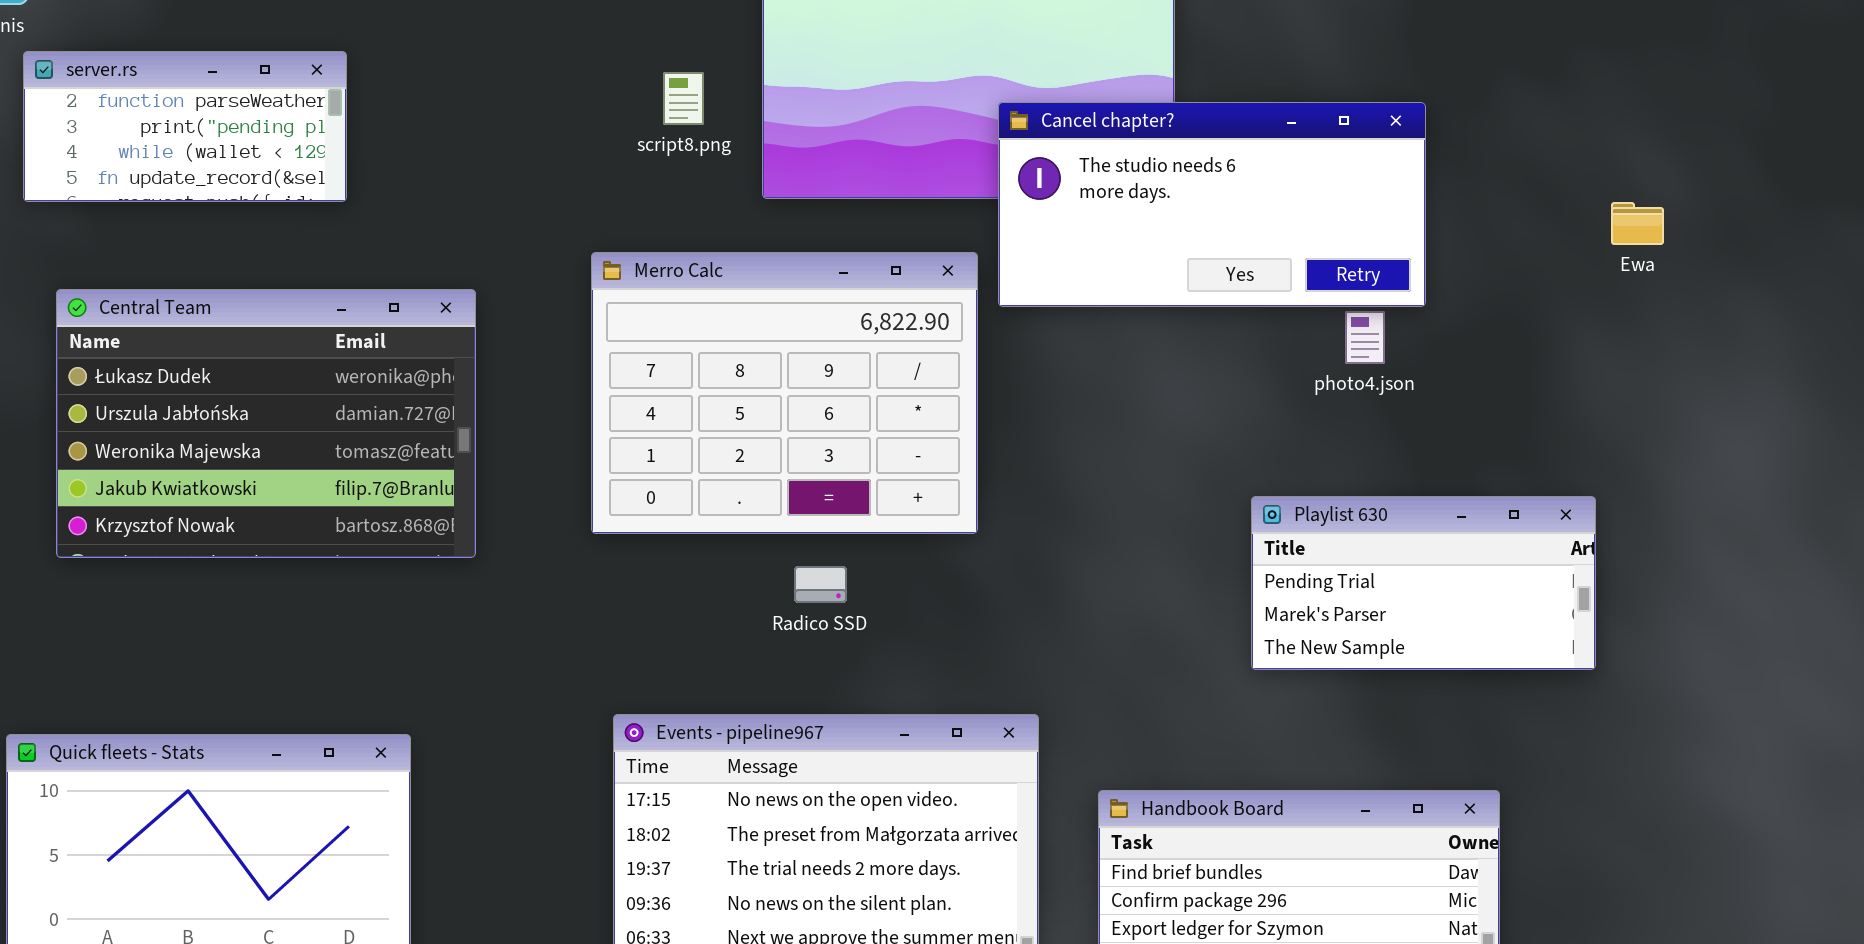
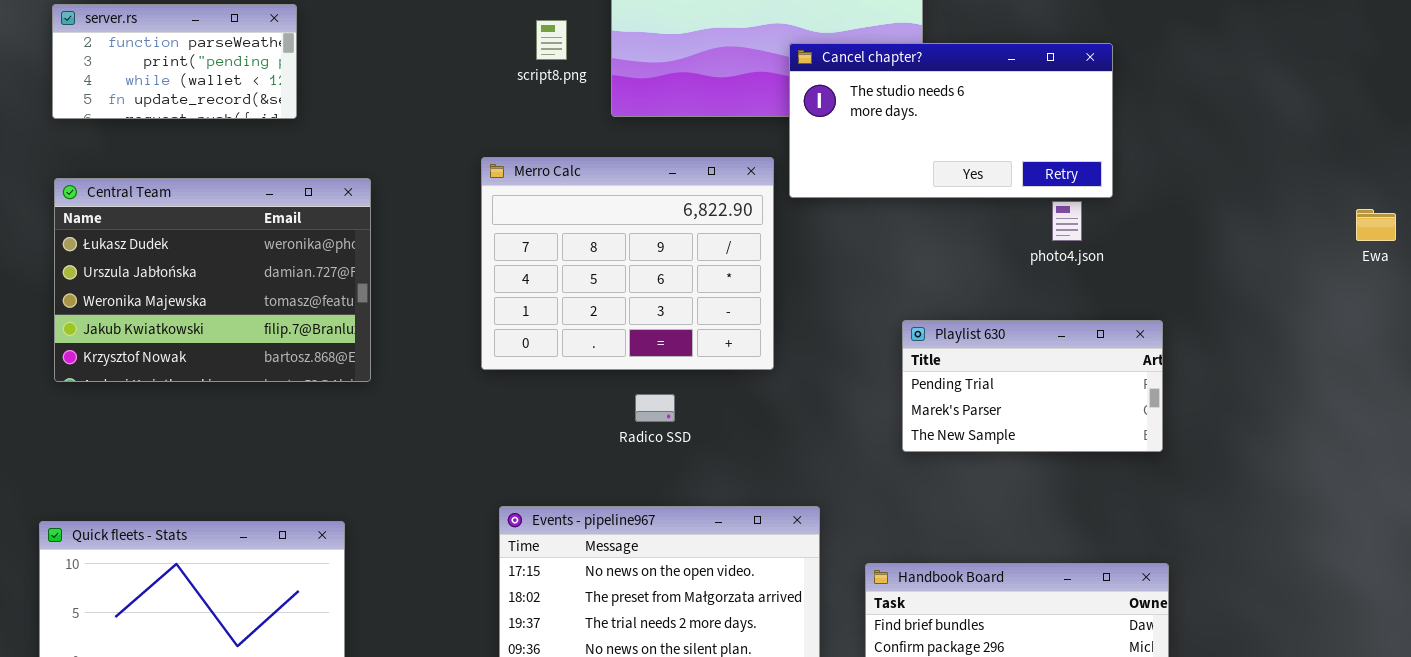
Ewa: [1611,202,1664,245] -> [1356,209,1396,241], moved
Central Team: [56,289,476,558] -> [54,178,371,382], moved
Playlist 630: [1251,496,1596,670] -> [902,320,1163,452], moved

